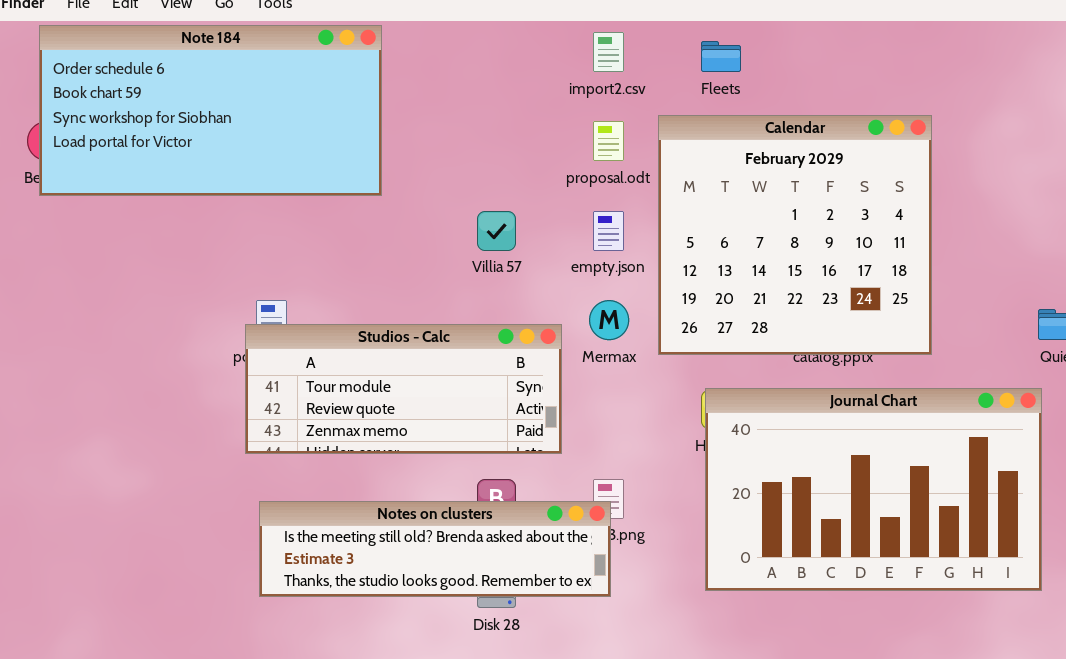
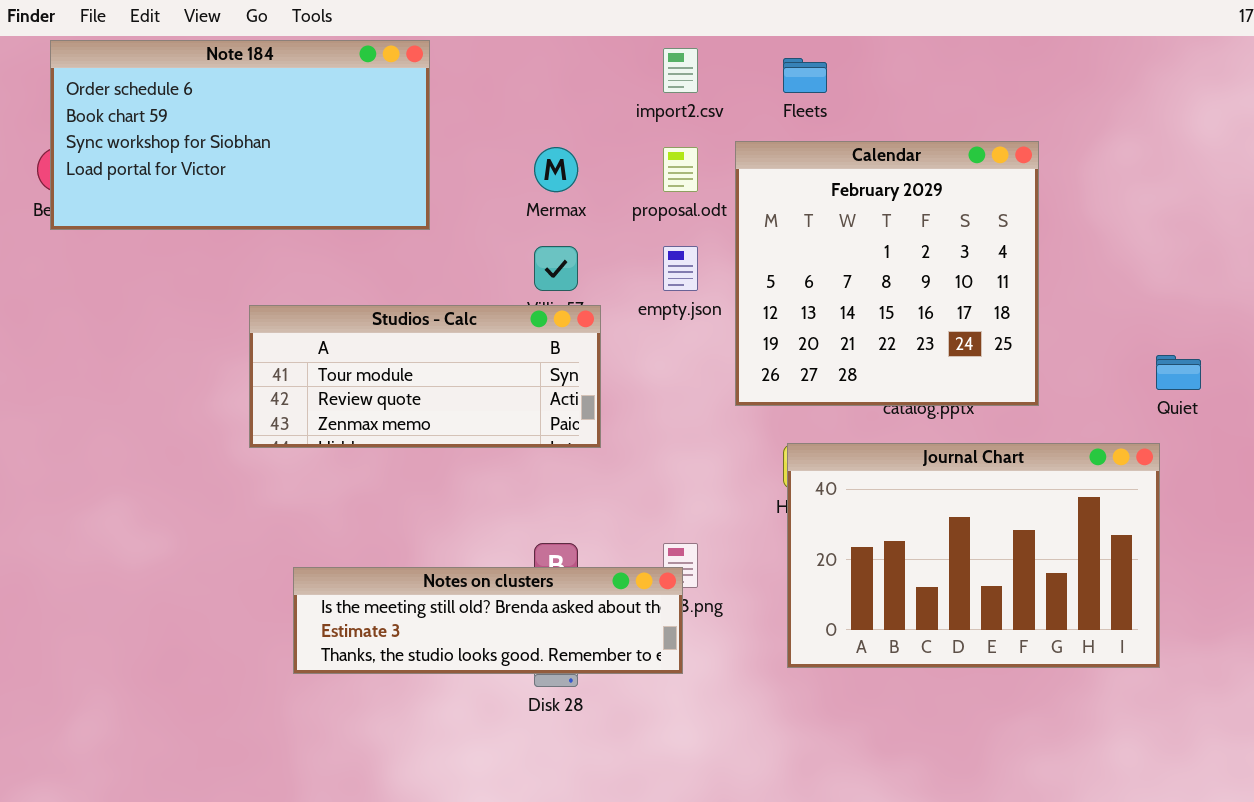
Mermax: [589,300,629,340] -> [534,147,578,192], moved
Studios - Calc: [245,324,562,454] -> [249,305,601,448], moved

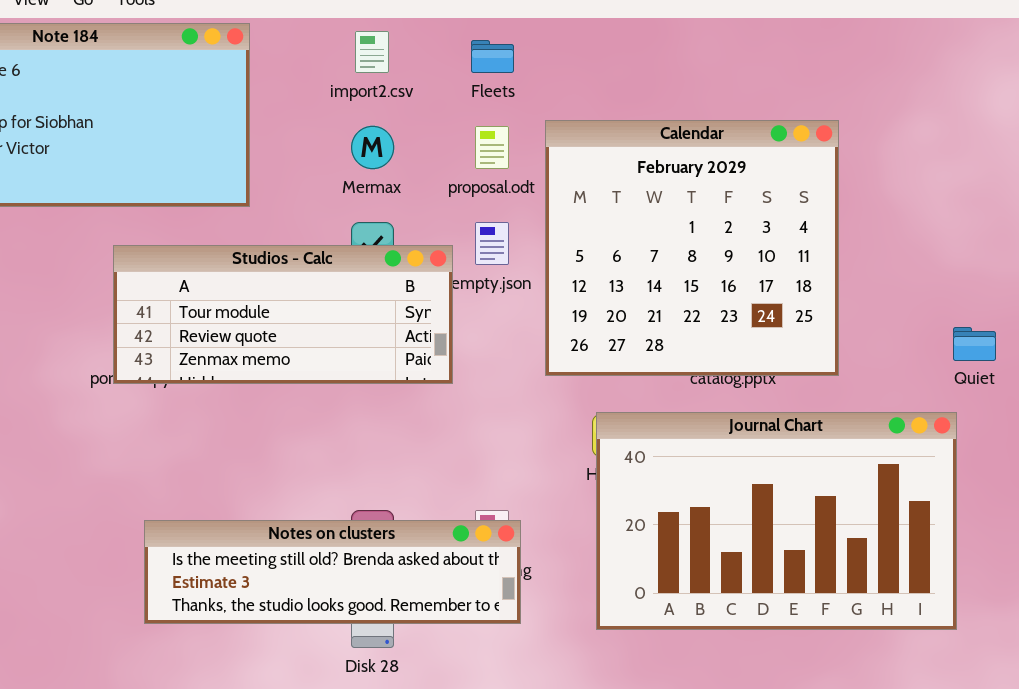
import2.csv: [663,48,698,93] -> [355,31,389,73], moved
Fleets: [783,58,827,93] -> [471,40,514,73], moved
Studios - Calc: [249,305,601,448] -> [113,245,453,384], moved
Notes on clusters: [293,567,683,674] -> [144,520,521,624], moved

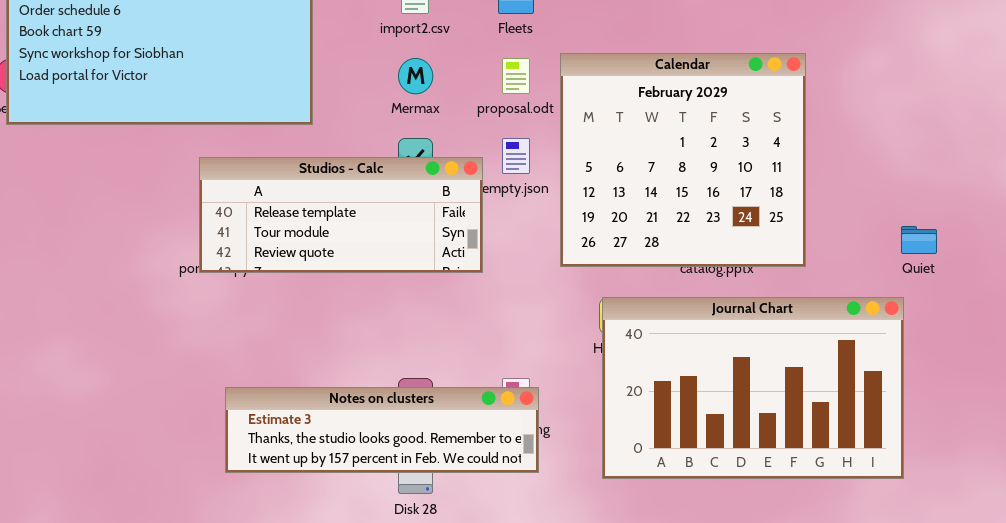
Studios - Calc: [113,245,453,384] -> [199,157,483,273], scrolled up 1 row
Notes on clusters: [144,520,521,624] -> [225,387,539,473], scrolled down 1 row

